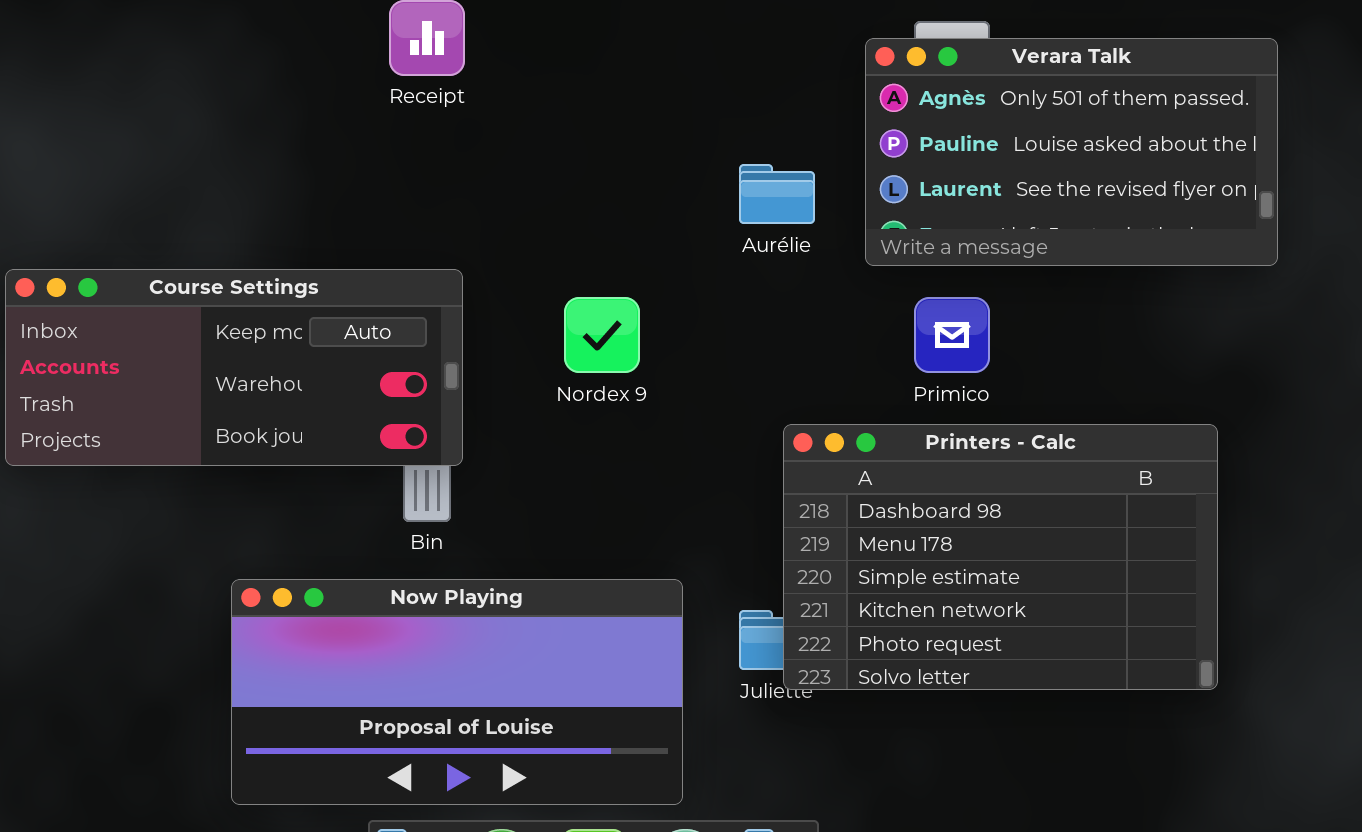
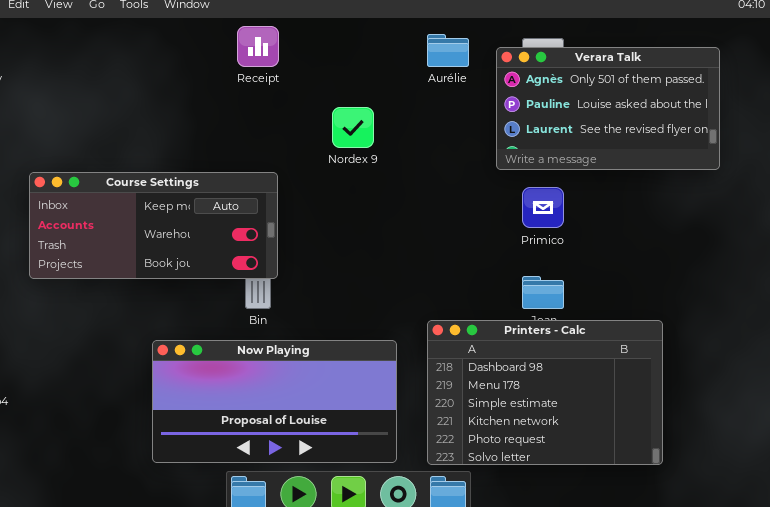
Aurélie: [739,164,815,224] -> [427,34,469,67], moved
Nordex 9: [564,297,640,373] -> [332,107,374,148], moved
Printers - Calc: [783,424,1218,690] -> [427,320,663,465], moved

